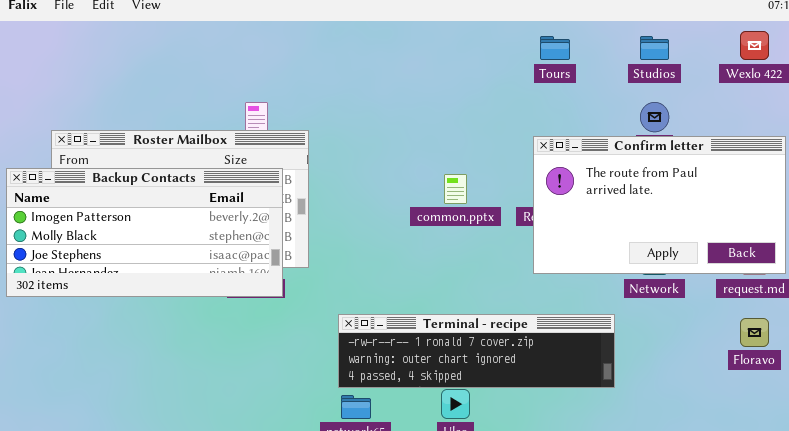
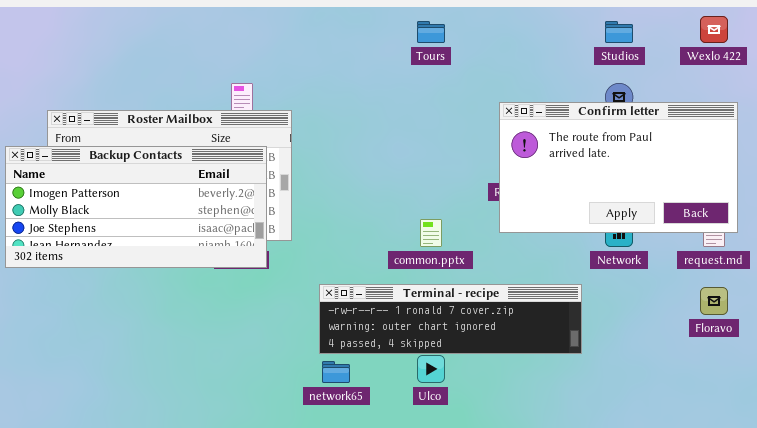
Tours: [540,36,570,60] -> [417,21,445,43], moved
Confirm letter: [533,136,786,274] -> [499,102,738,233], moved
common.pptx: [444,174,467,204] -> [420,219,442,247], moved

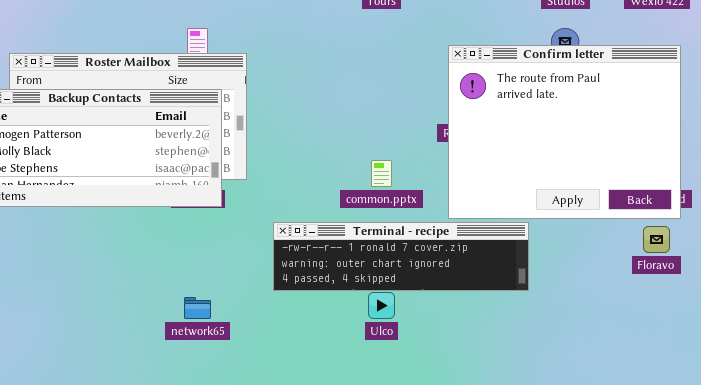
Confirm letter: [499,102,738,233] -> [448,45,681,219], resized
network65: [322,361,350,383] -> [184,297,211,319], moved

